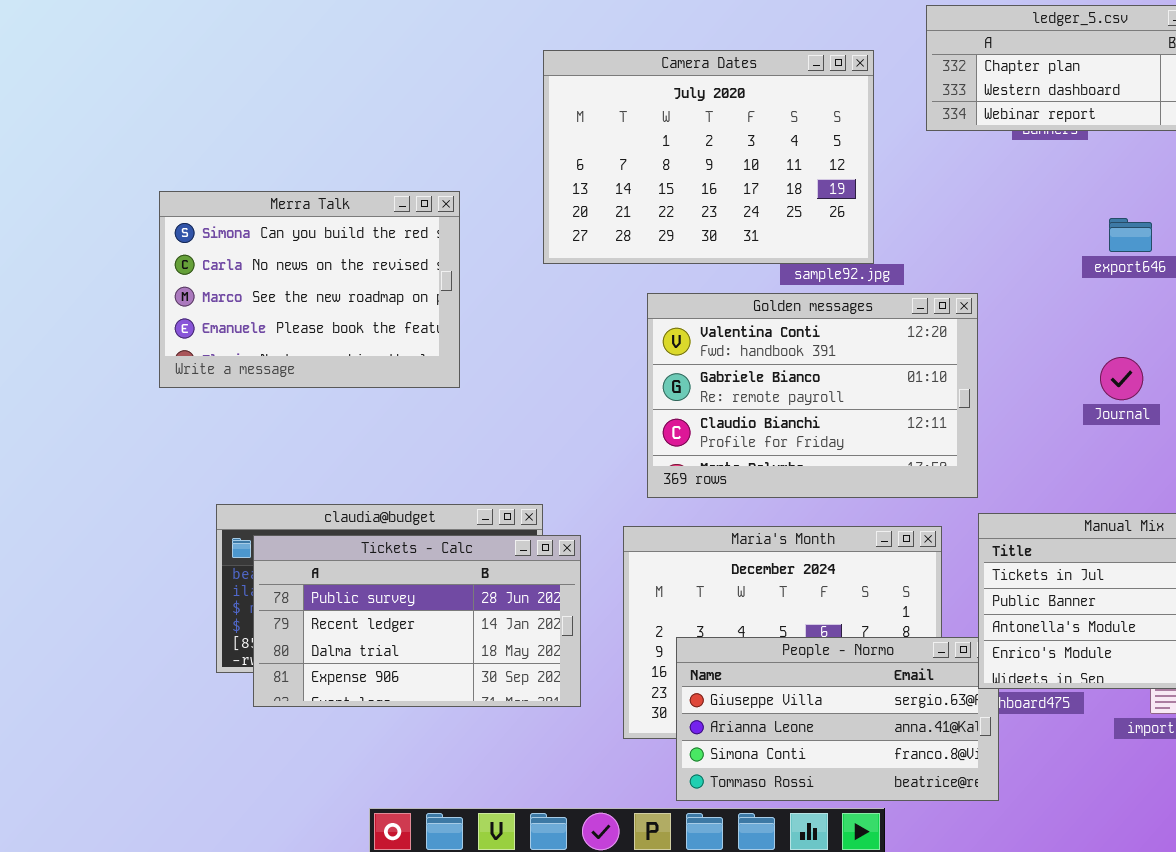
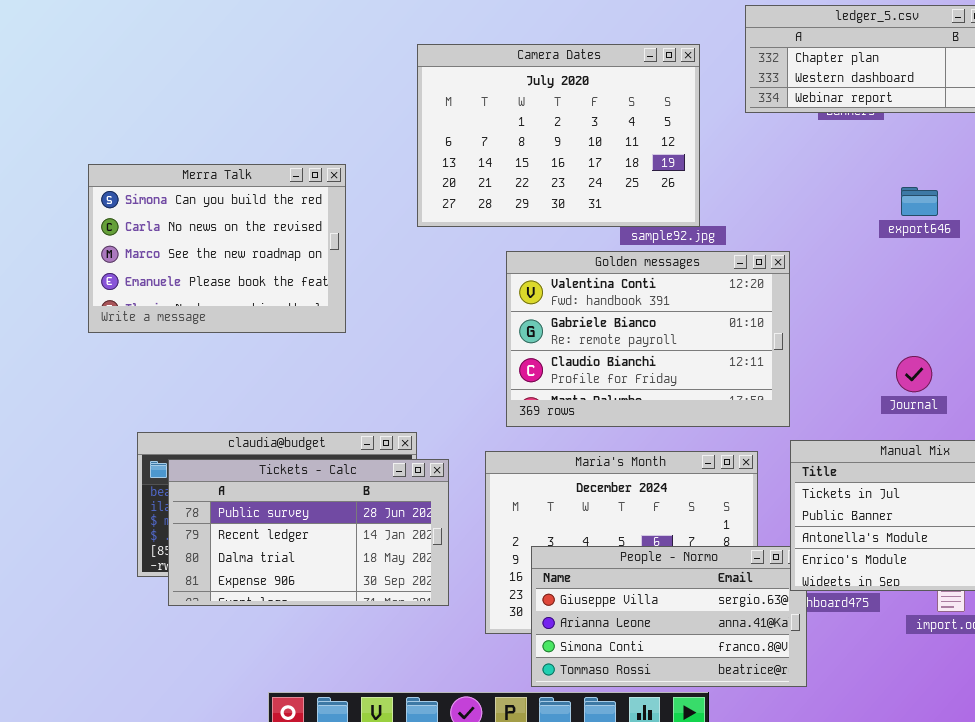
Journal: [1100,357,1143,400] -> [896,356,932,392], moved

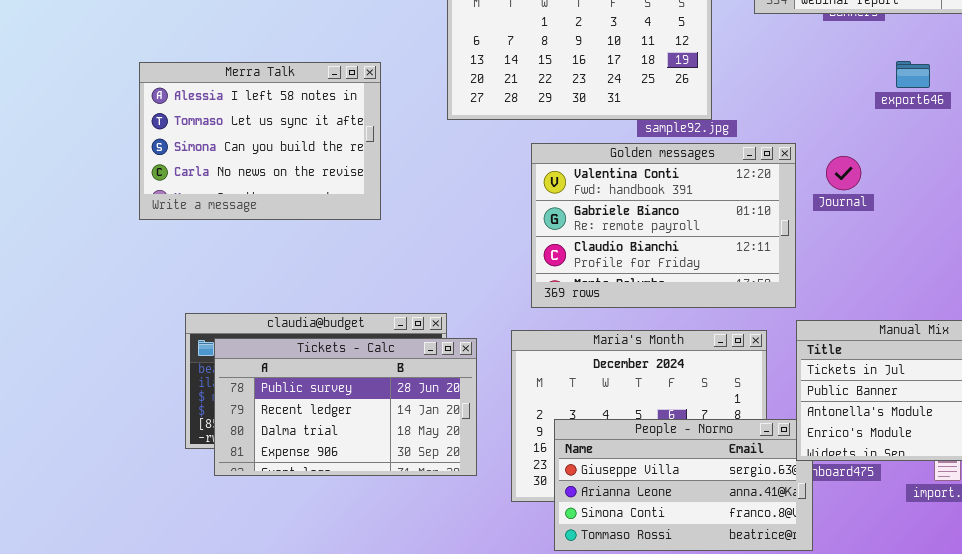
Merra Talk: [88,164,346,333] -> [139,62,381,220], scrolled up 2 rows
export646: [901,187,938,216] -> [896,61,930,88], moved
Journal: [896,356,932,392] -> [826,156,861,190], moved

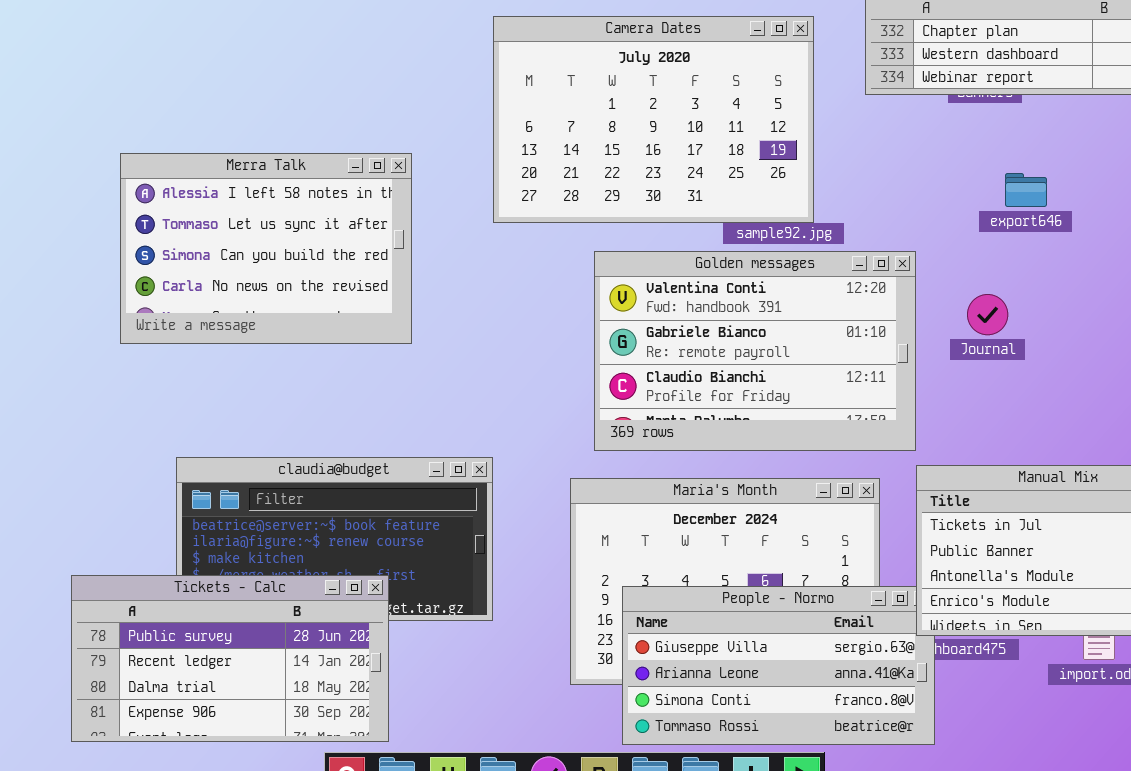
export646: [896,61,930,88] -> [1005,173,1047,207], moved
Journal: [826,156,861,190] -> [967,294,1008,335], moved
Tickets - Calc: [214,338,477,476] -> [71,575,389,742], moved

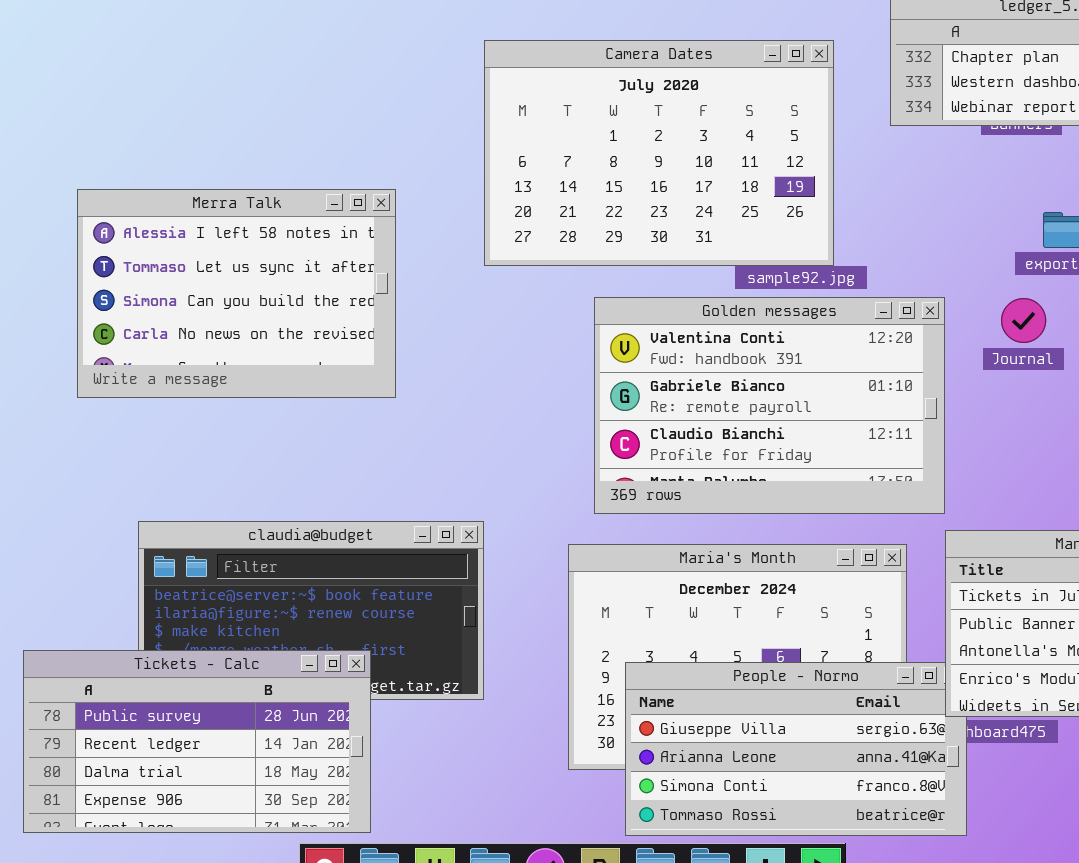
Journal: [967,294,1008,335] -> [1001,298,1046,343], moved

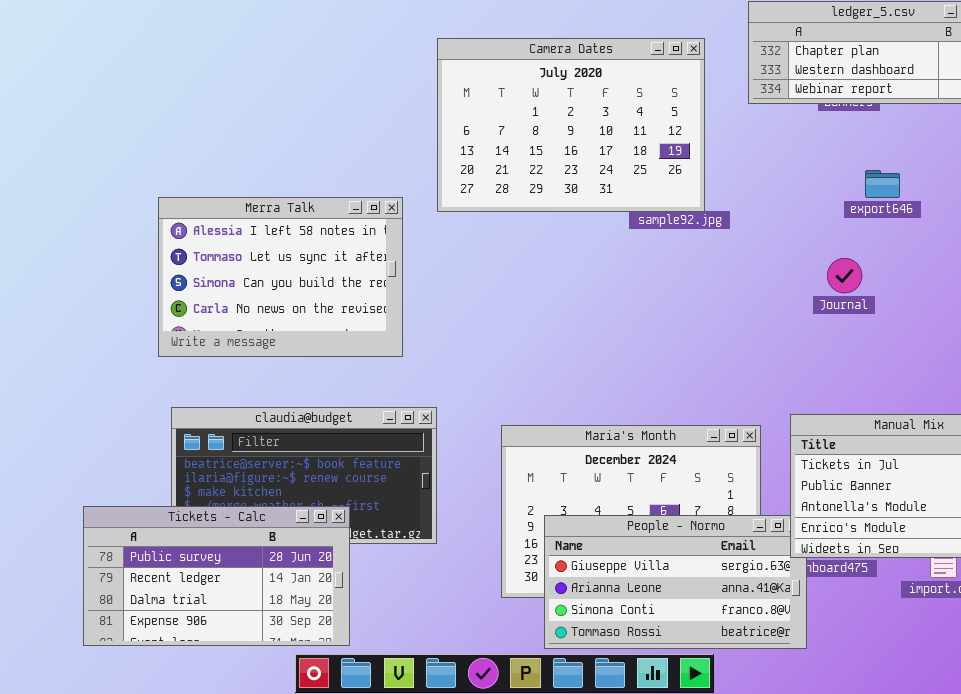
Merra Talk: [77,189,396,398] -> [158,197,403,357], moved
Golden messages: [594,297,945,514] -> none, closed
Journal: [1001,298,1046,343] -> [827,258,862,293], moved

